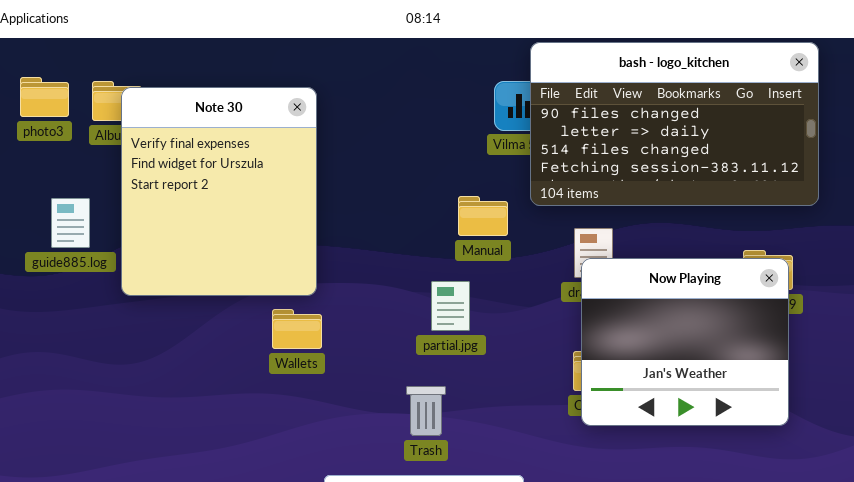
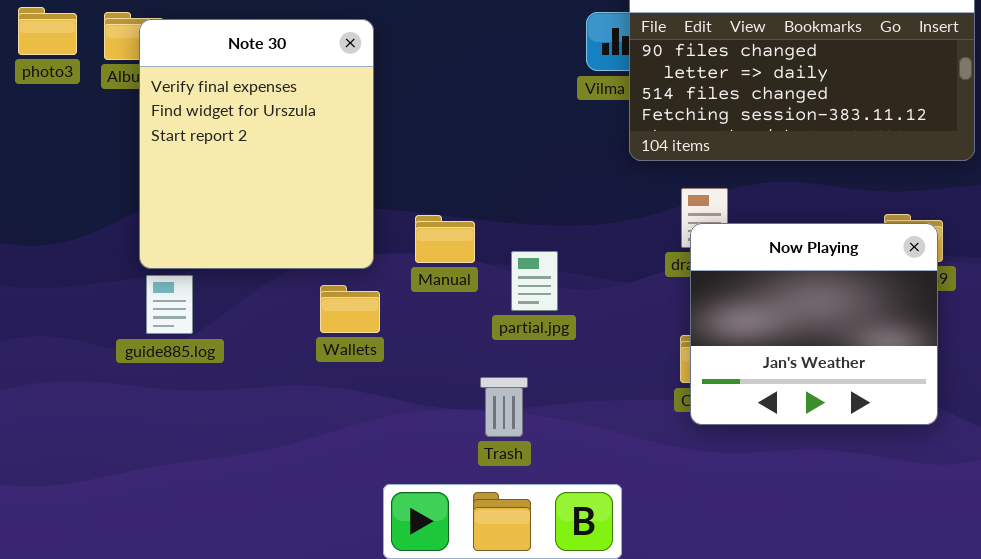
Manual: [458,196,508,236] -> [415,215,475,263], moved
guide885.log: [51,198,90,248] -> [146,275,193,334], moved

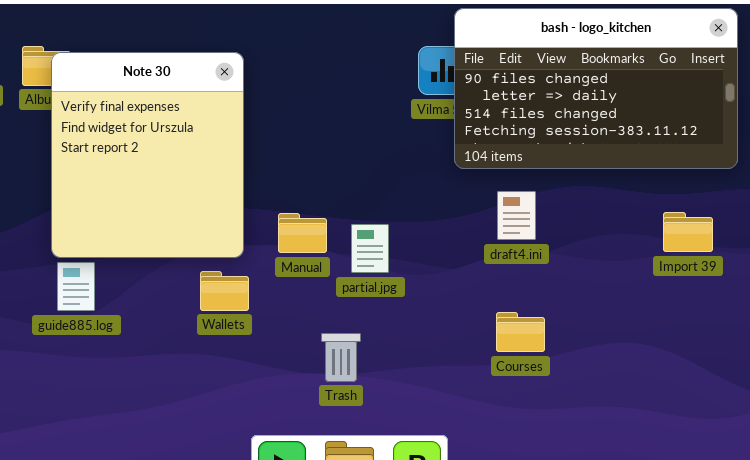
Now Playing: [690,223,938,425] -> none, closed
partial.jpg: [511,251,558,311] -> [351,224,389,273], moved
Trash: [480,377,528,437] -> [321,333,361,382], moved

